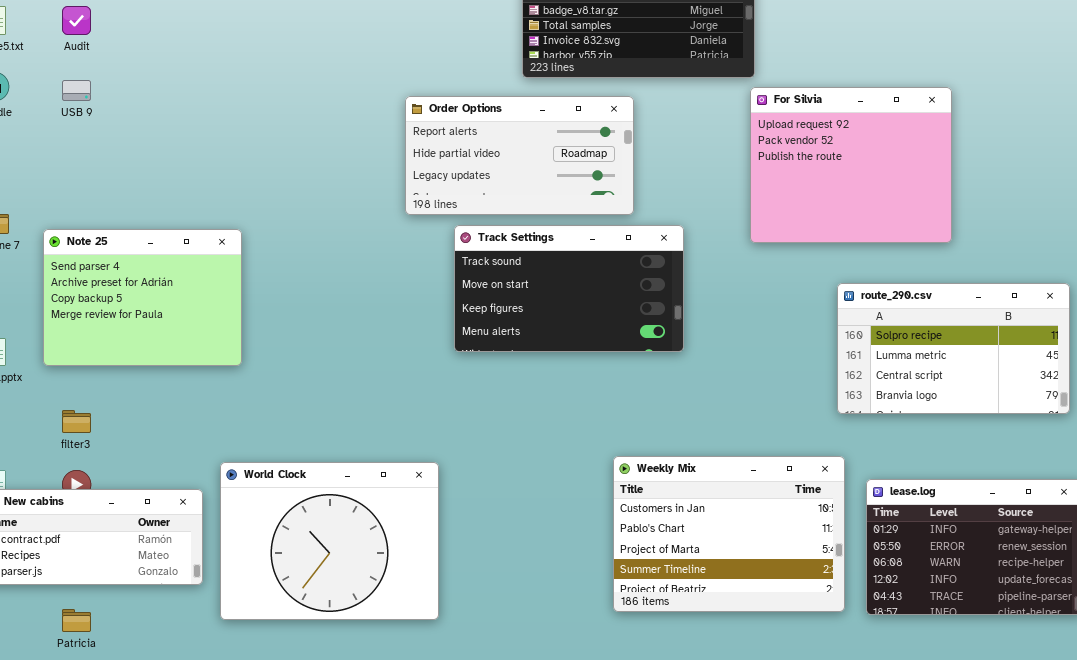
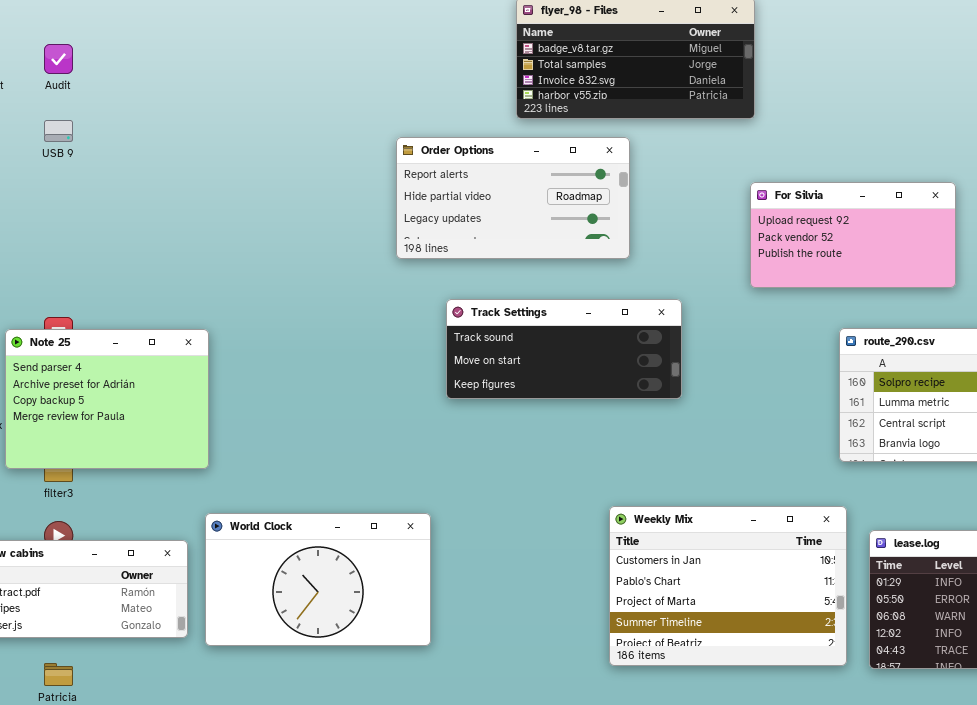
For Silvia: [750,87,952,243] -> [750,182,956,288], resized
Track Settings: [454,225,684,352] -> [446,299,682,399], resized
Note 25: [43,229,242,366] -> [5,329,209,469], moved
World Clock: [220,462,439,620] -> [205,513,431,646], resized

